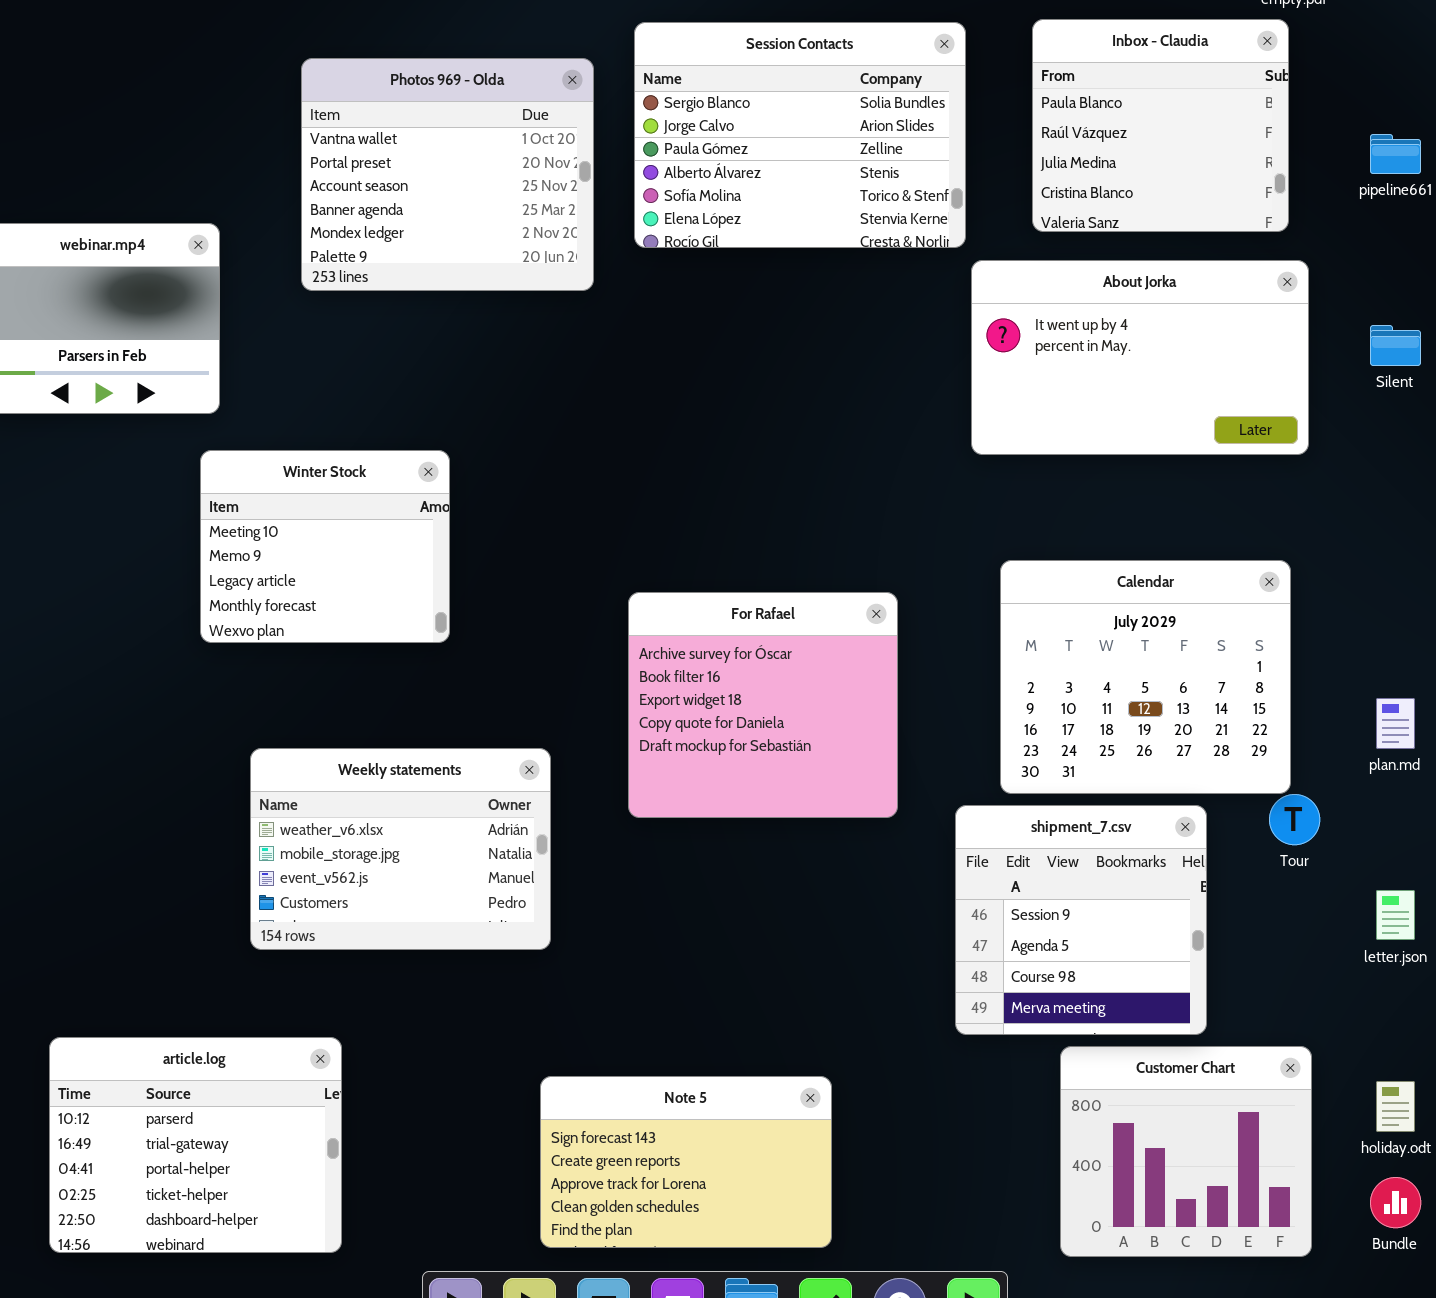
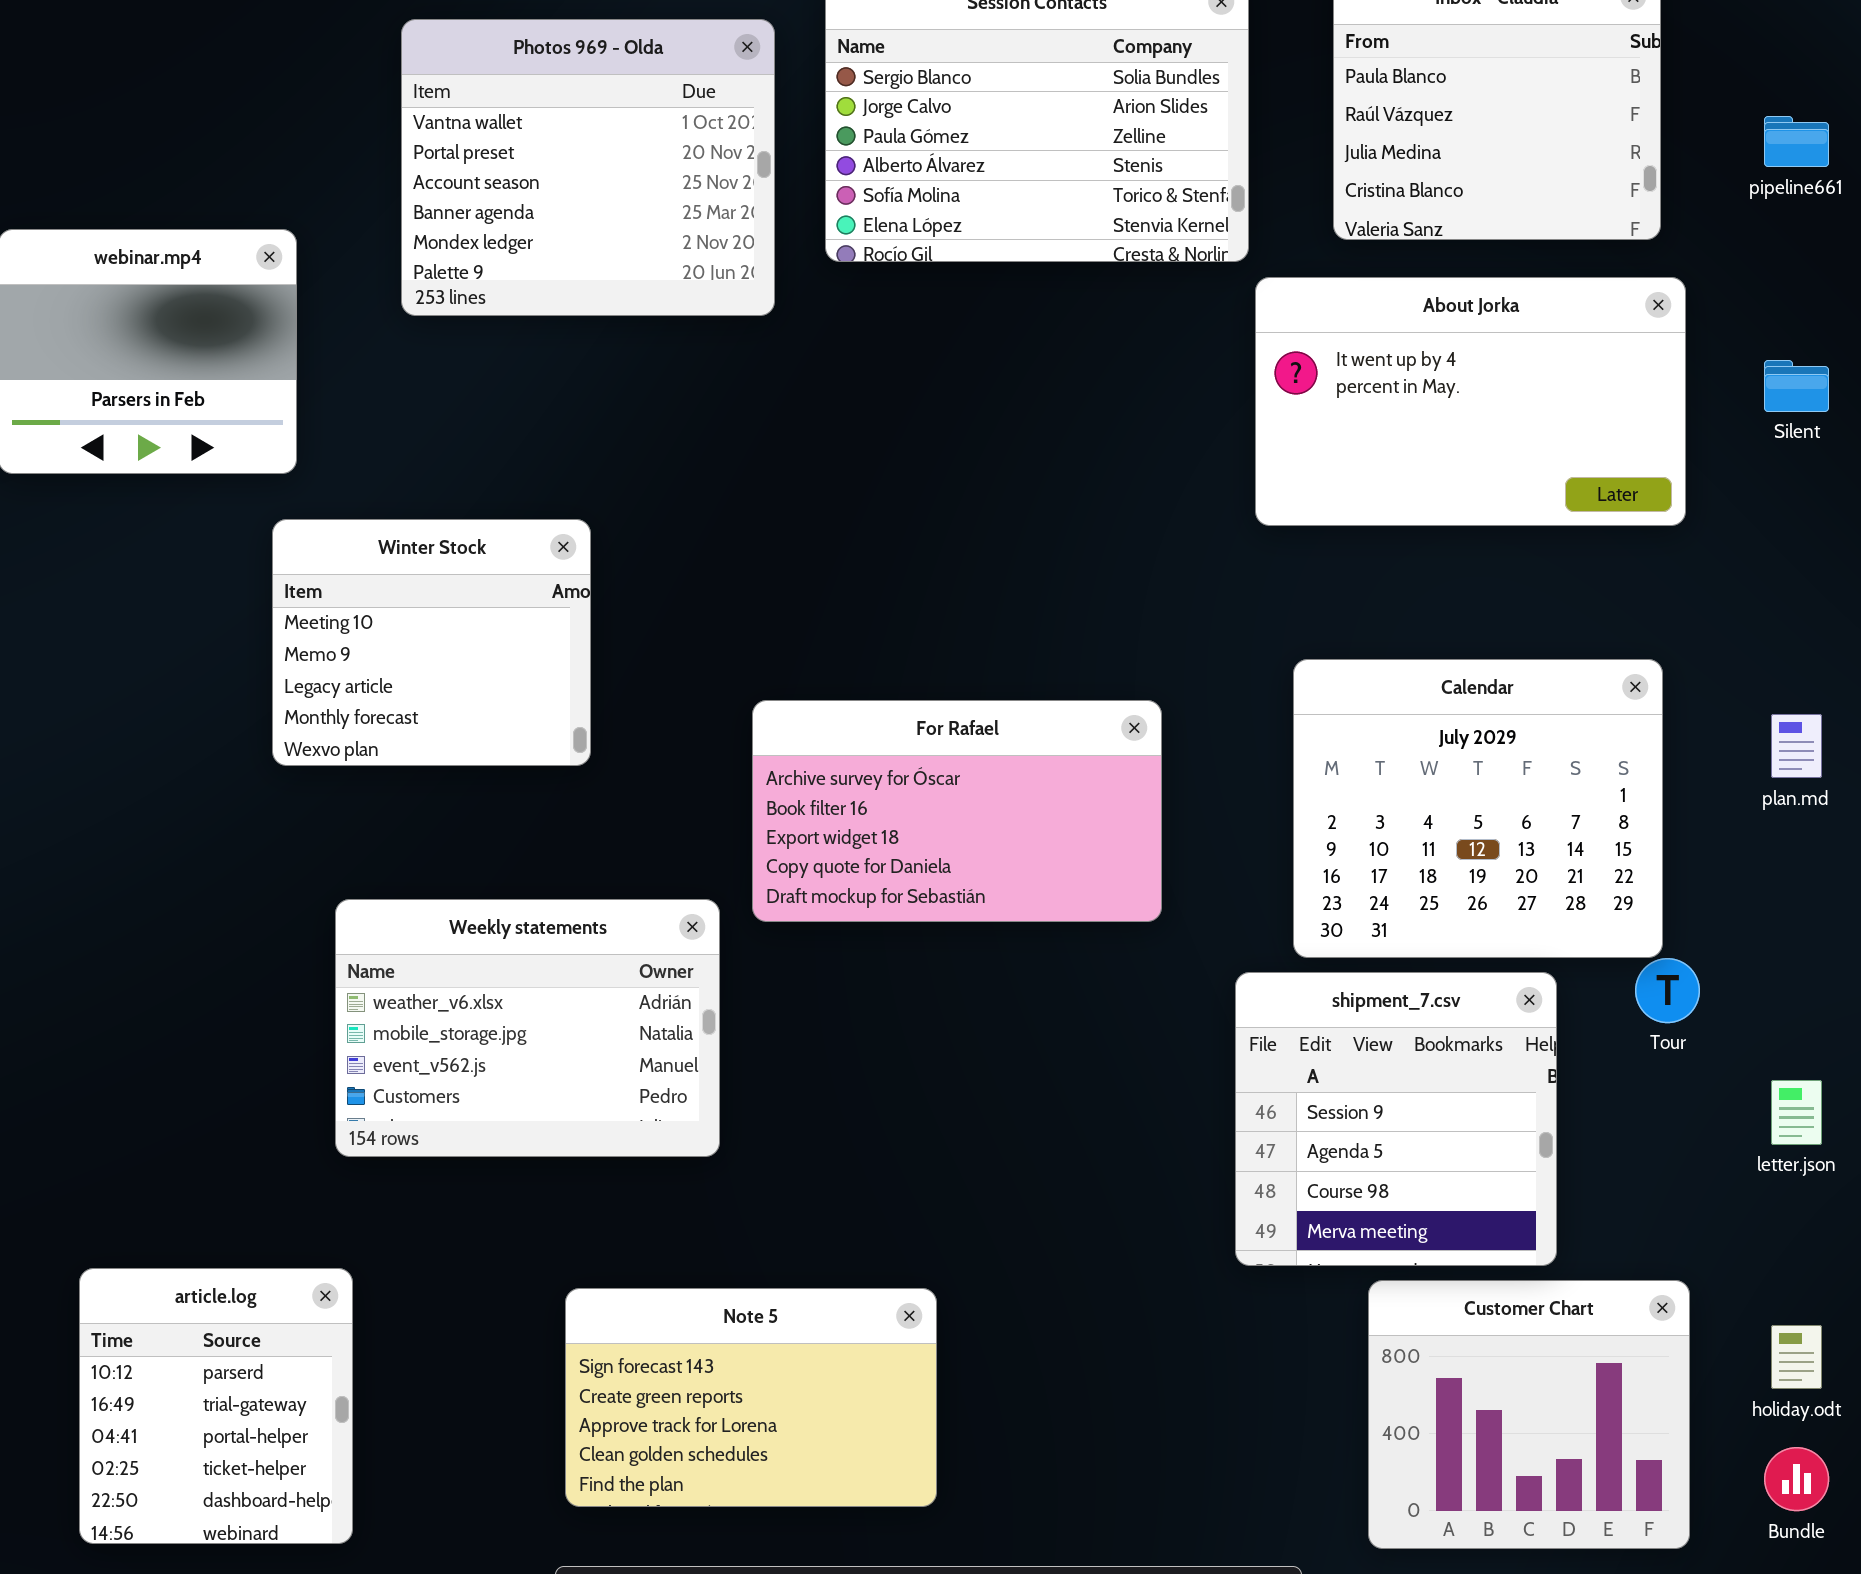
For Rafael: [628,592,898,818] -> [752,700,1162,922], resized
plan.md: [1376,698,1415,749] -> [1771,714,1822,778], moved
article.log: [49,1037,342,1253] -> [79,1268,353,1544], resized
Note 5: [540,1076,832,1248] -> [565,1288,937,1507], moved

